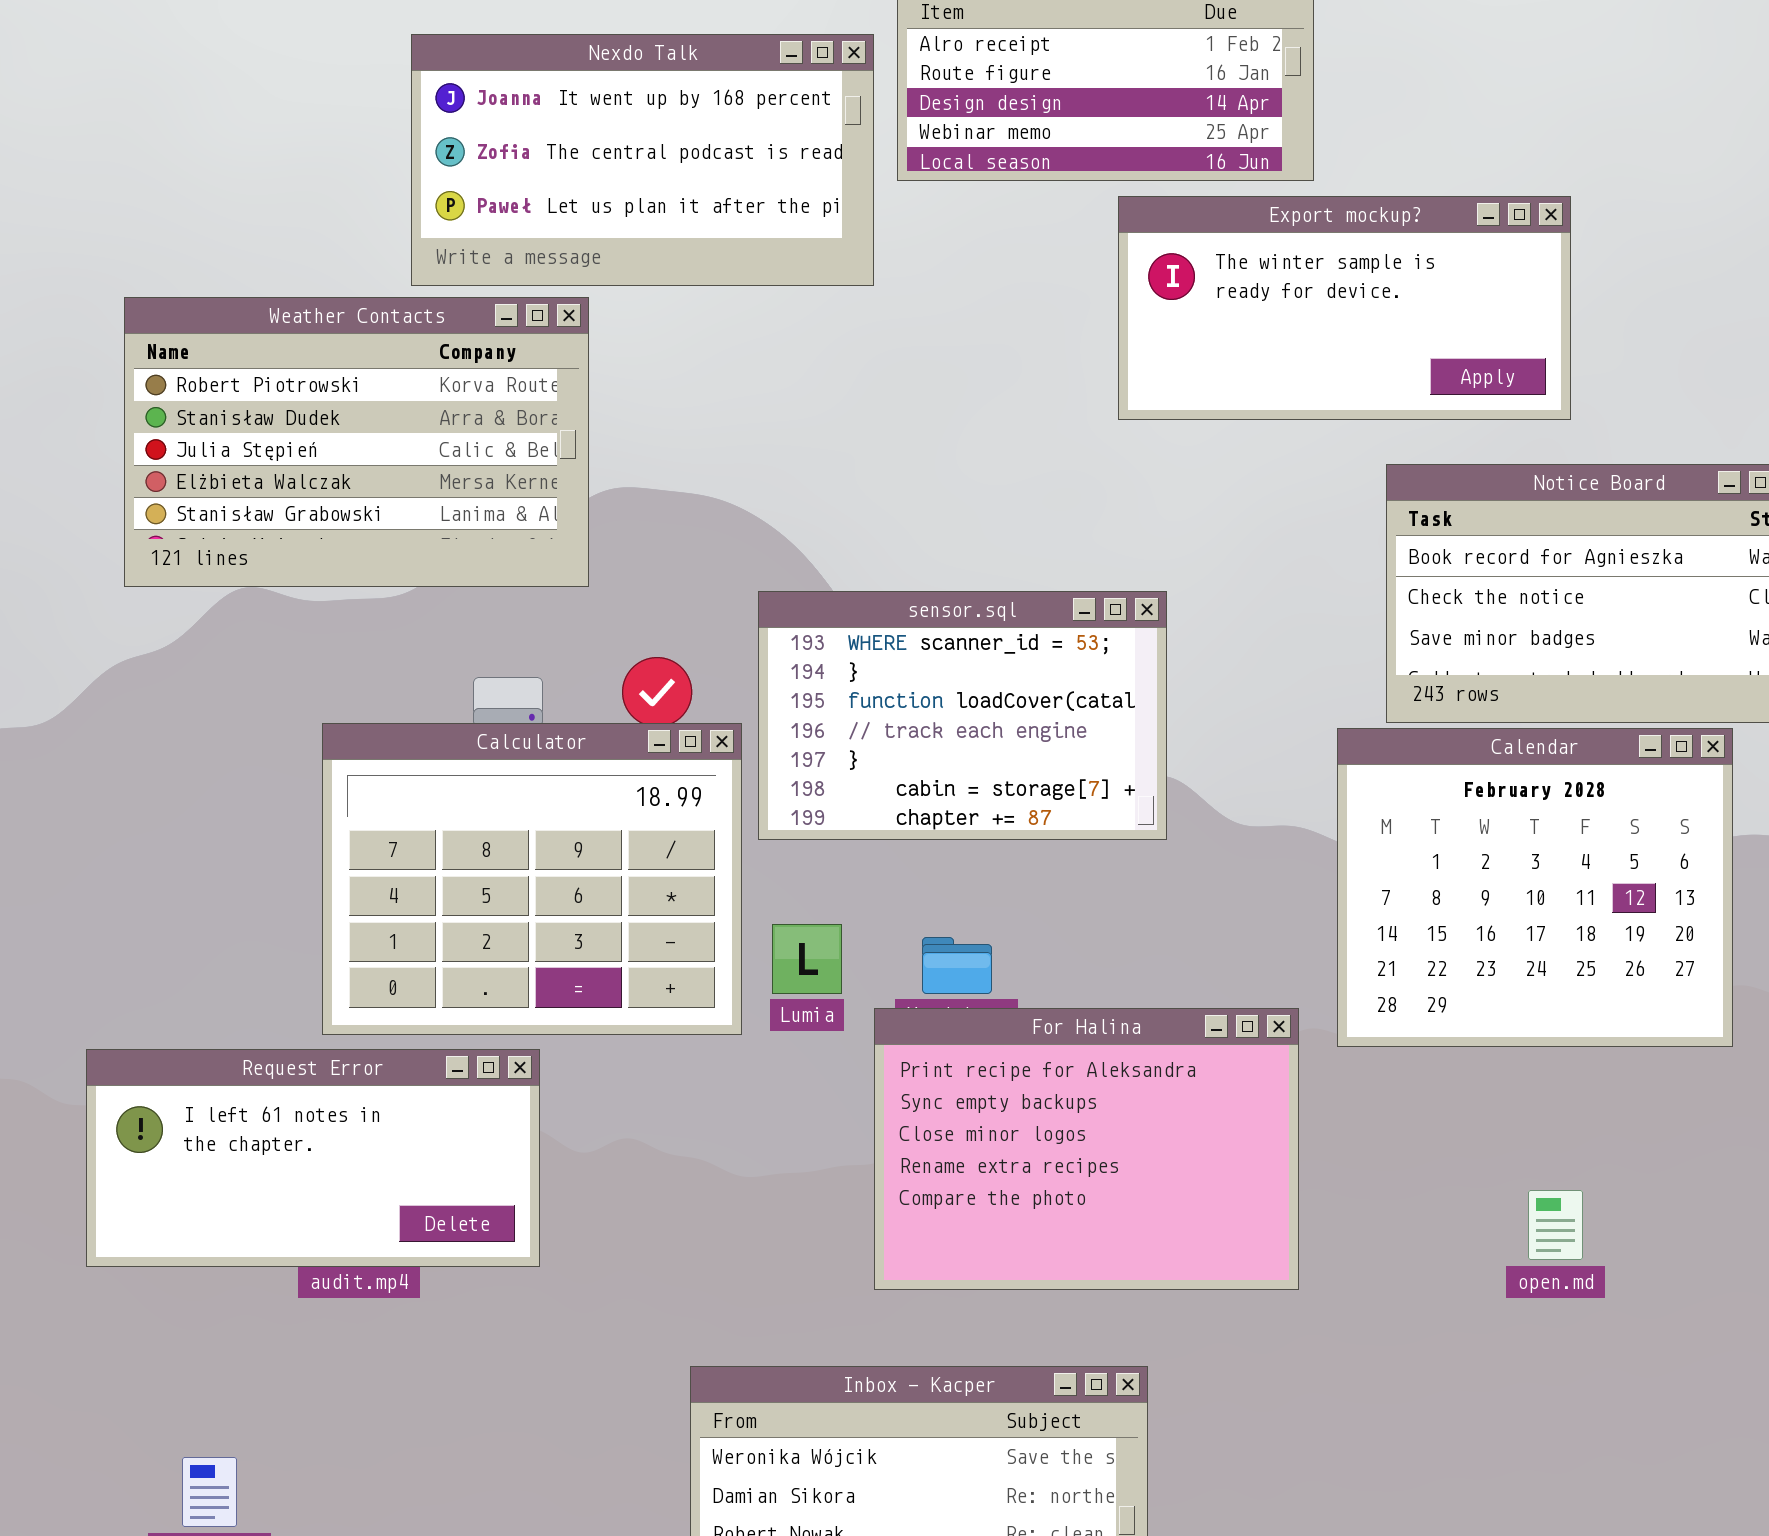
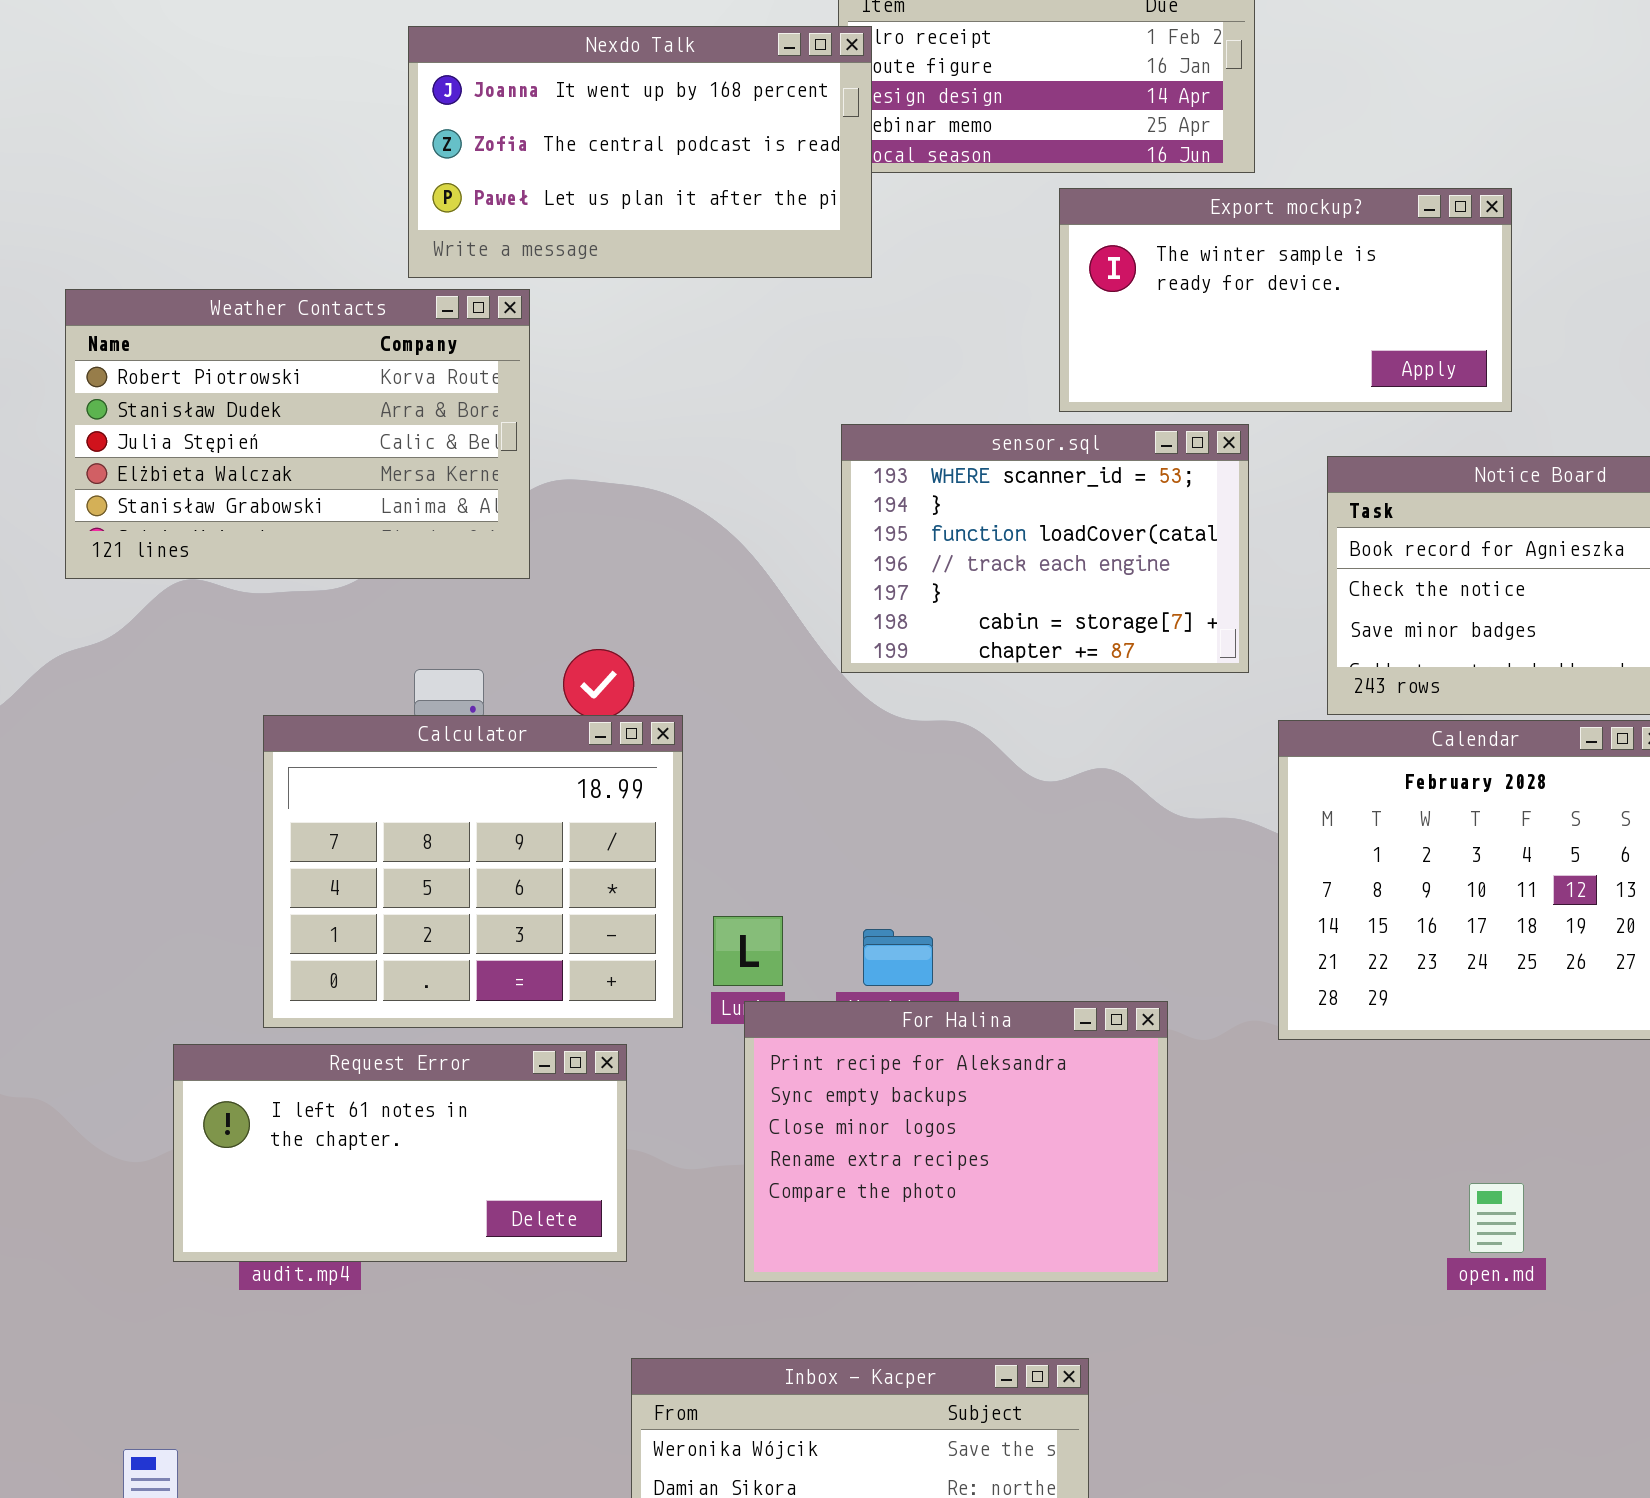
Nexdo Talk: [411,34,874,286] -> [408,26,872,278], moved
sensor.sql: [758,591,1167,840] -> [841,424,1249,673], moved
For Halina: [874,1008,1299,1290] -> [744,1001,1168,1282], moved
Request Error: [86,1049,540,1267] -> [173,1044,627,1262], moved

